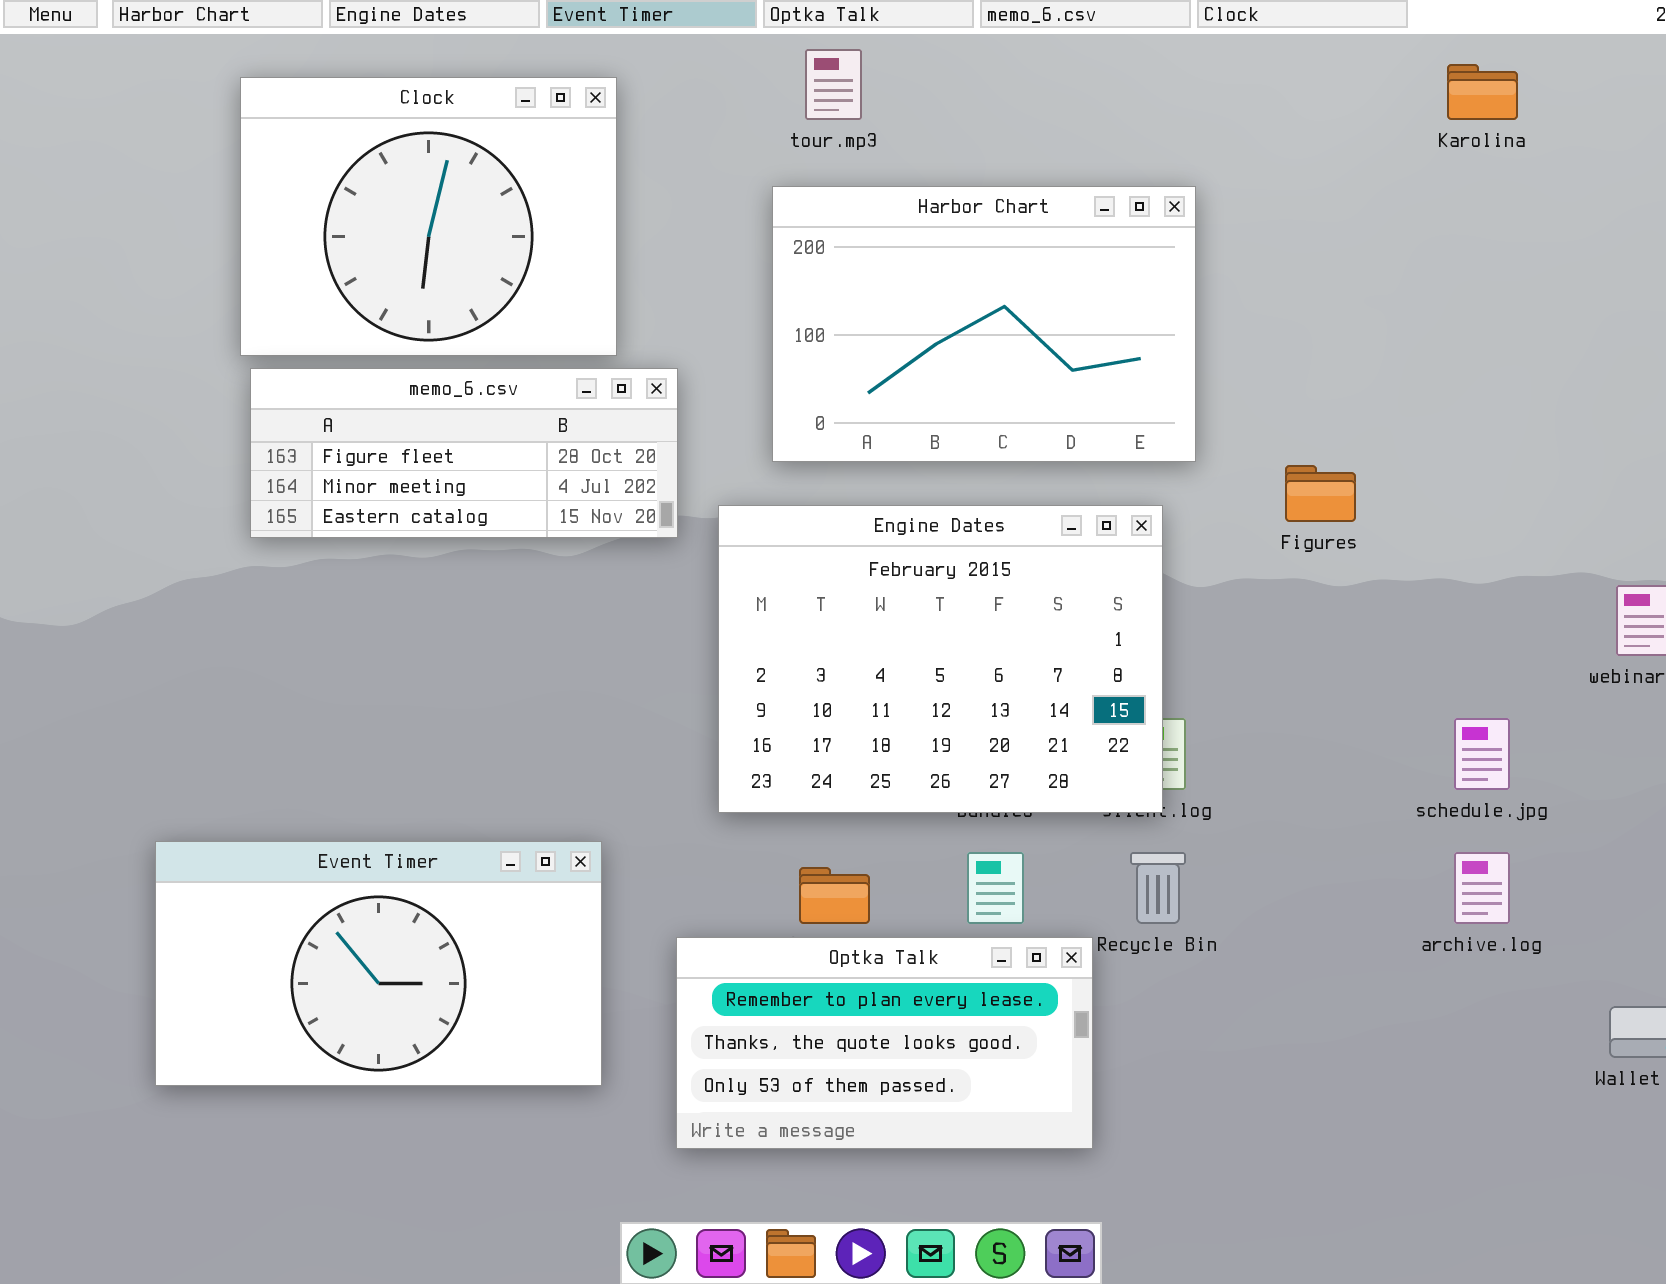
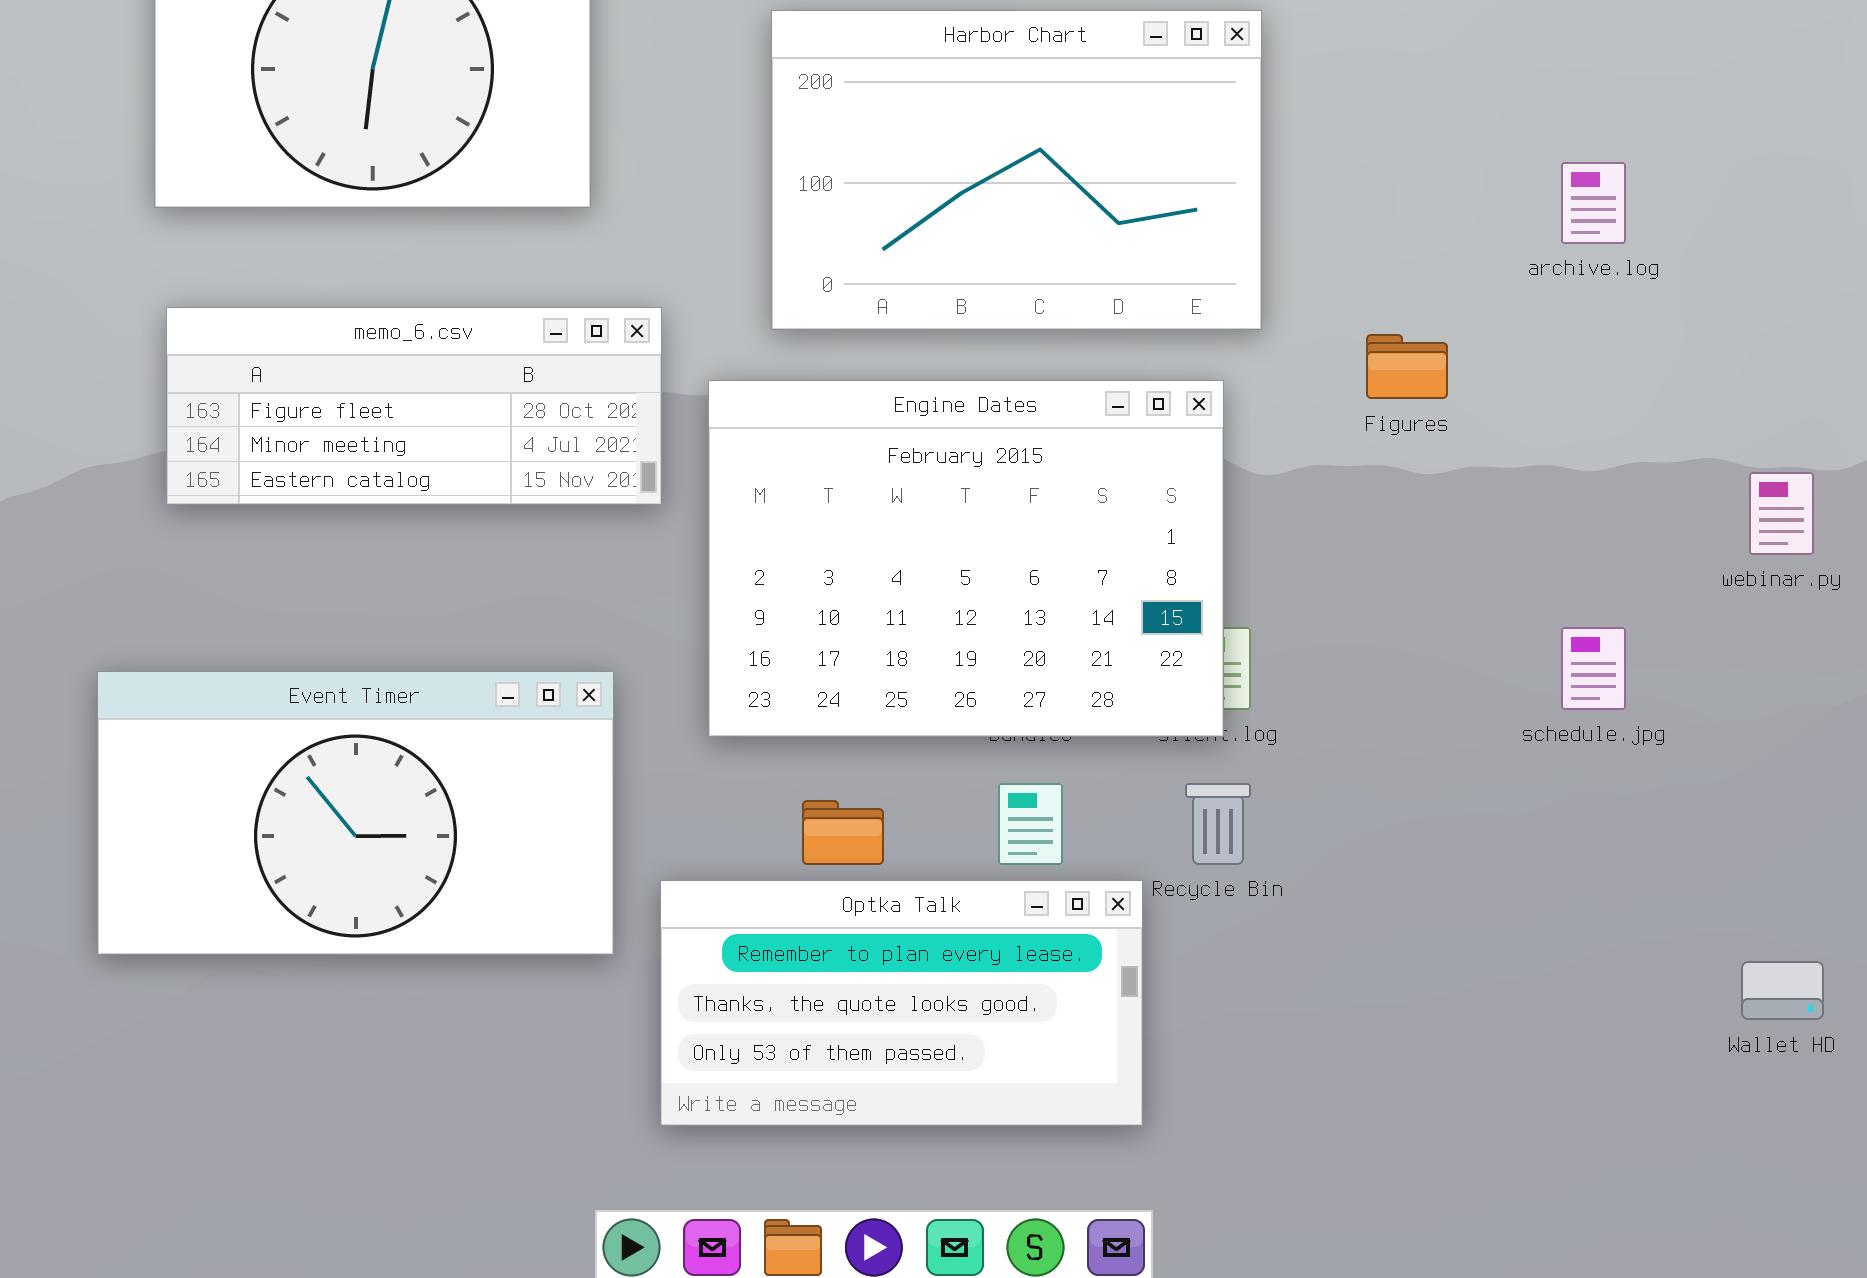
memo_6.csv: [250,368,678,538] -> [166,307,662,505], moved
Event Timer: [155,841,602,1086] -> [97,671,614,955], moved
archive.log: [1454,852,1510,924] -> [1561,162,1626,244], moved

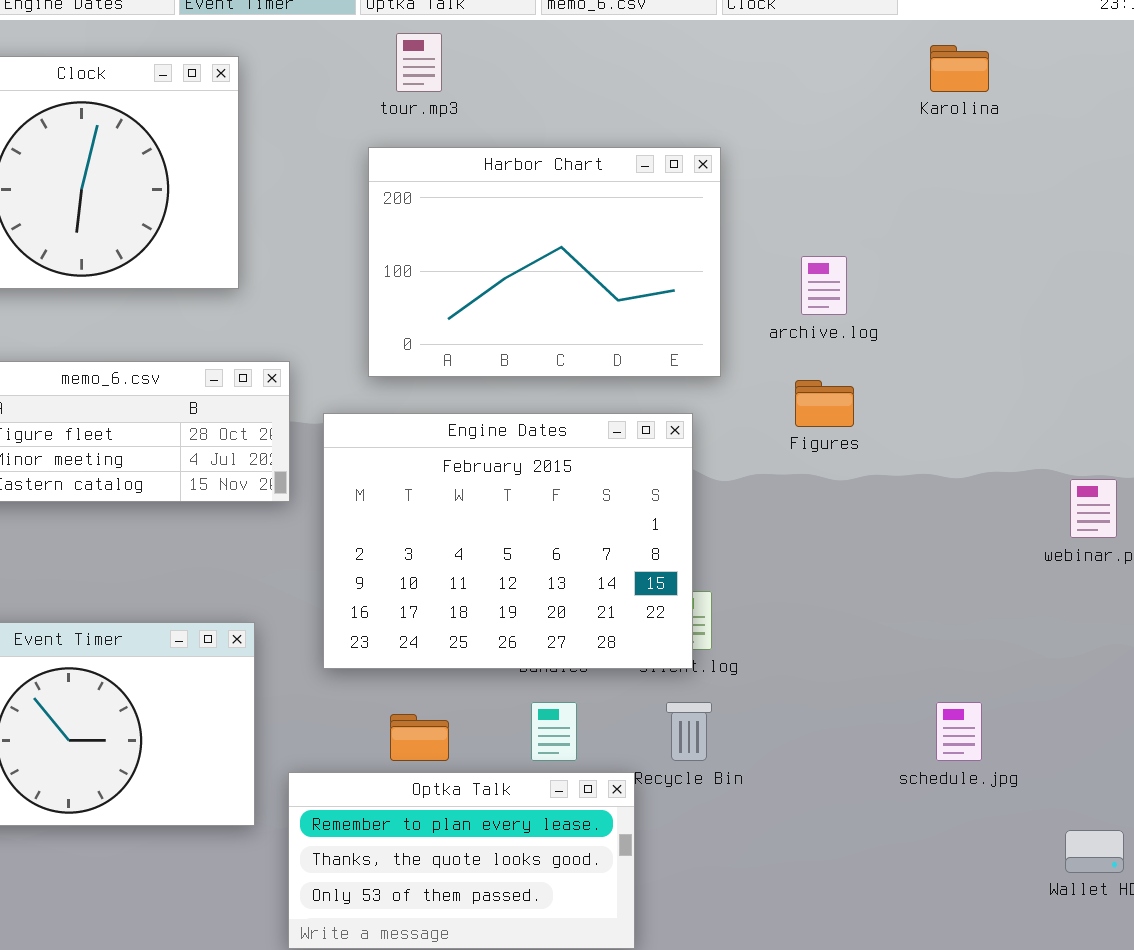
archive.log: [1561,162,1626,244] -> [801,256,847,315], moved
schedule.jpg: [1561,627,1626,710] -> [936,702,982,761], moved

